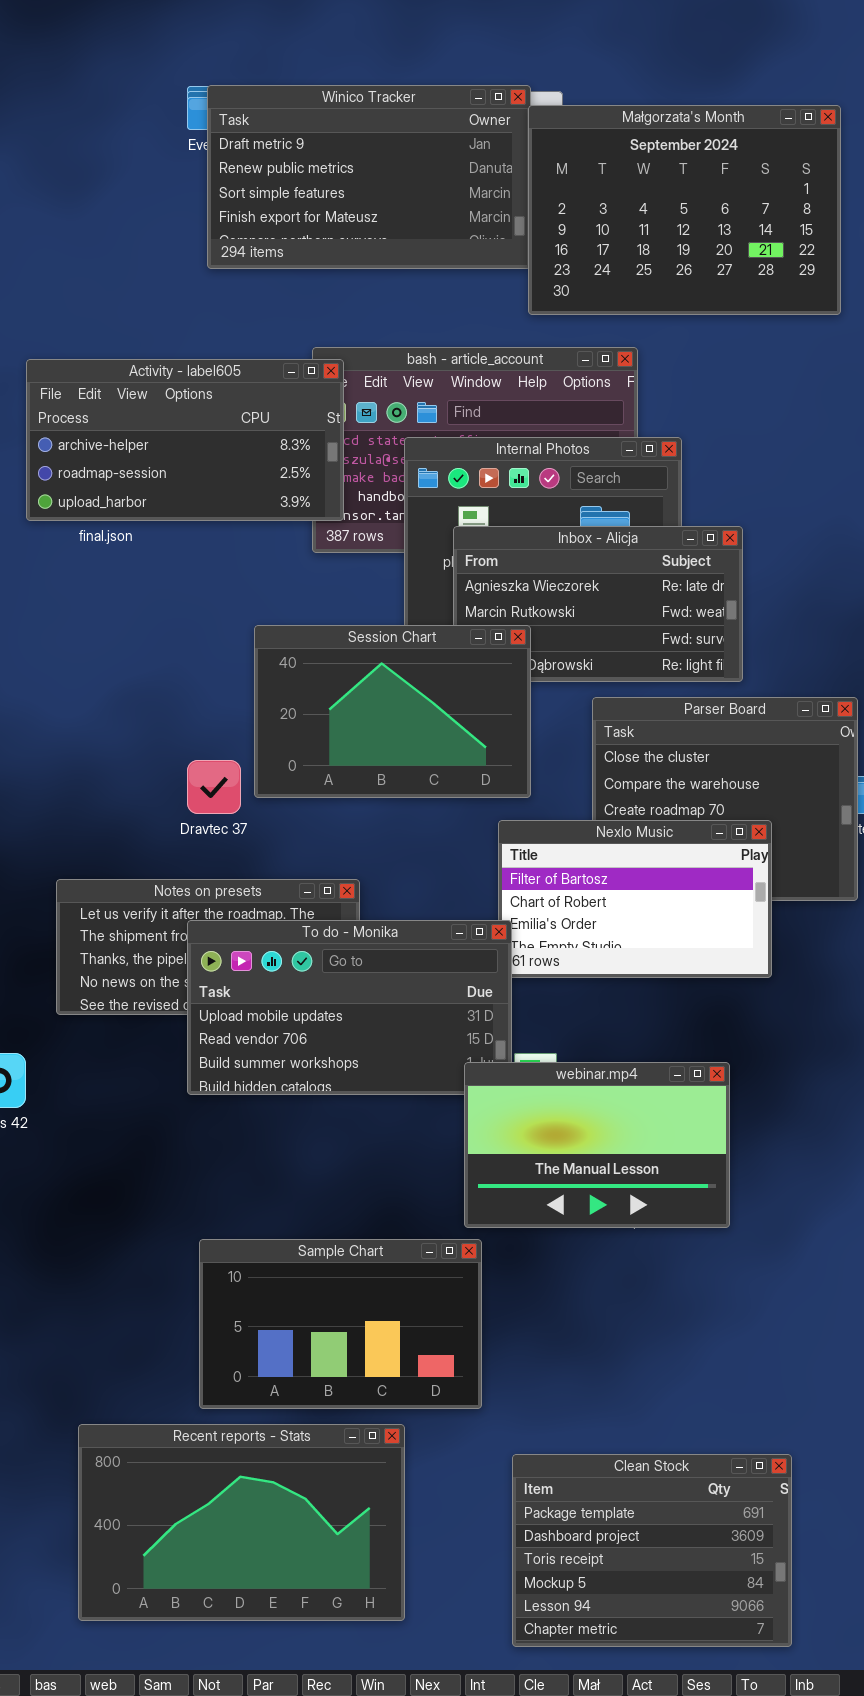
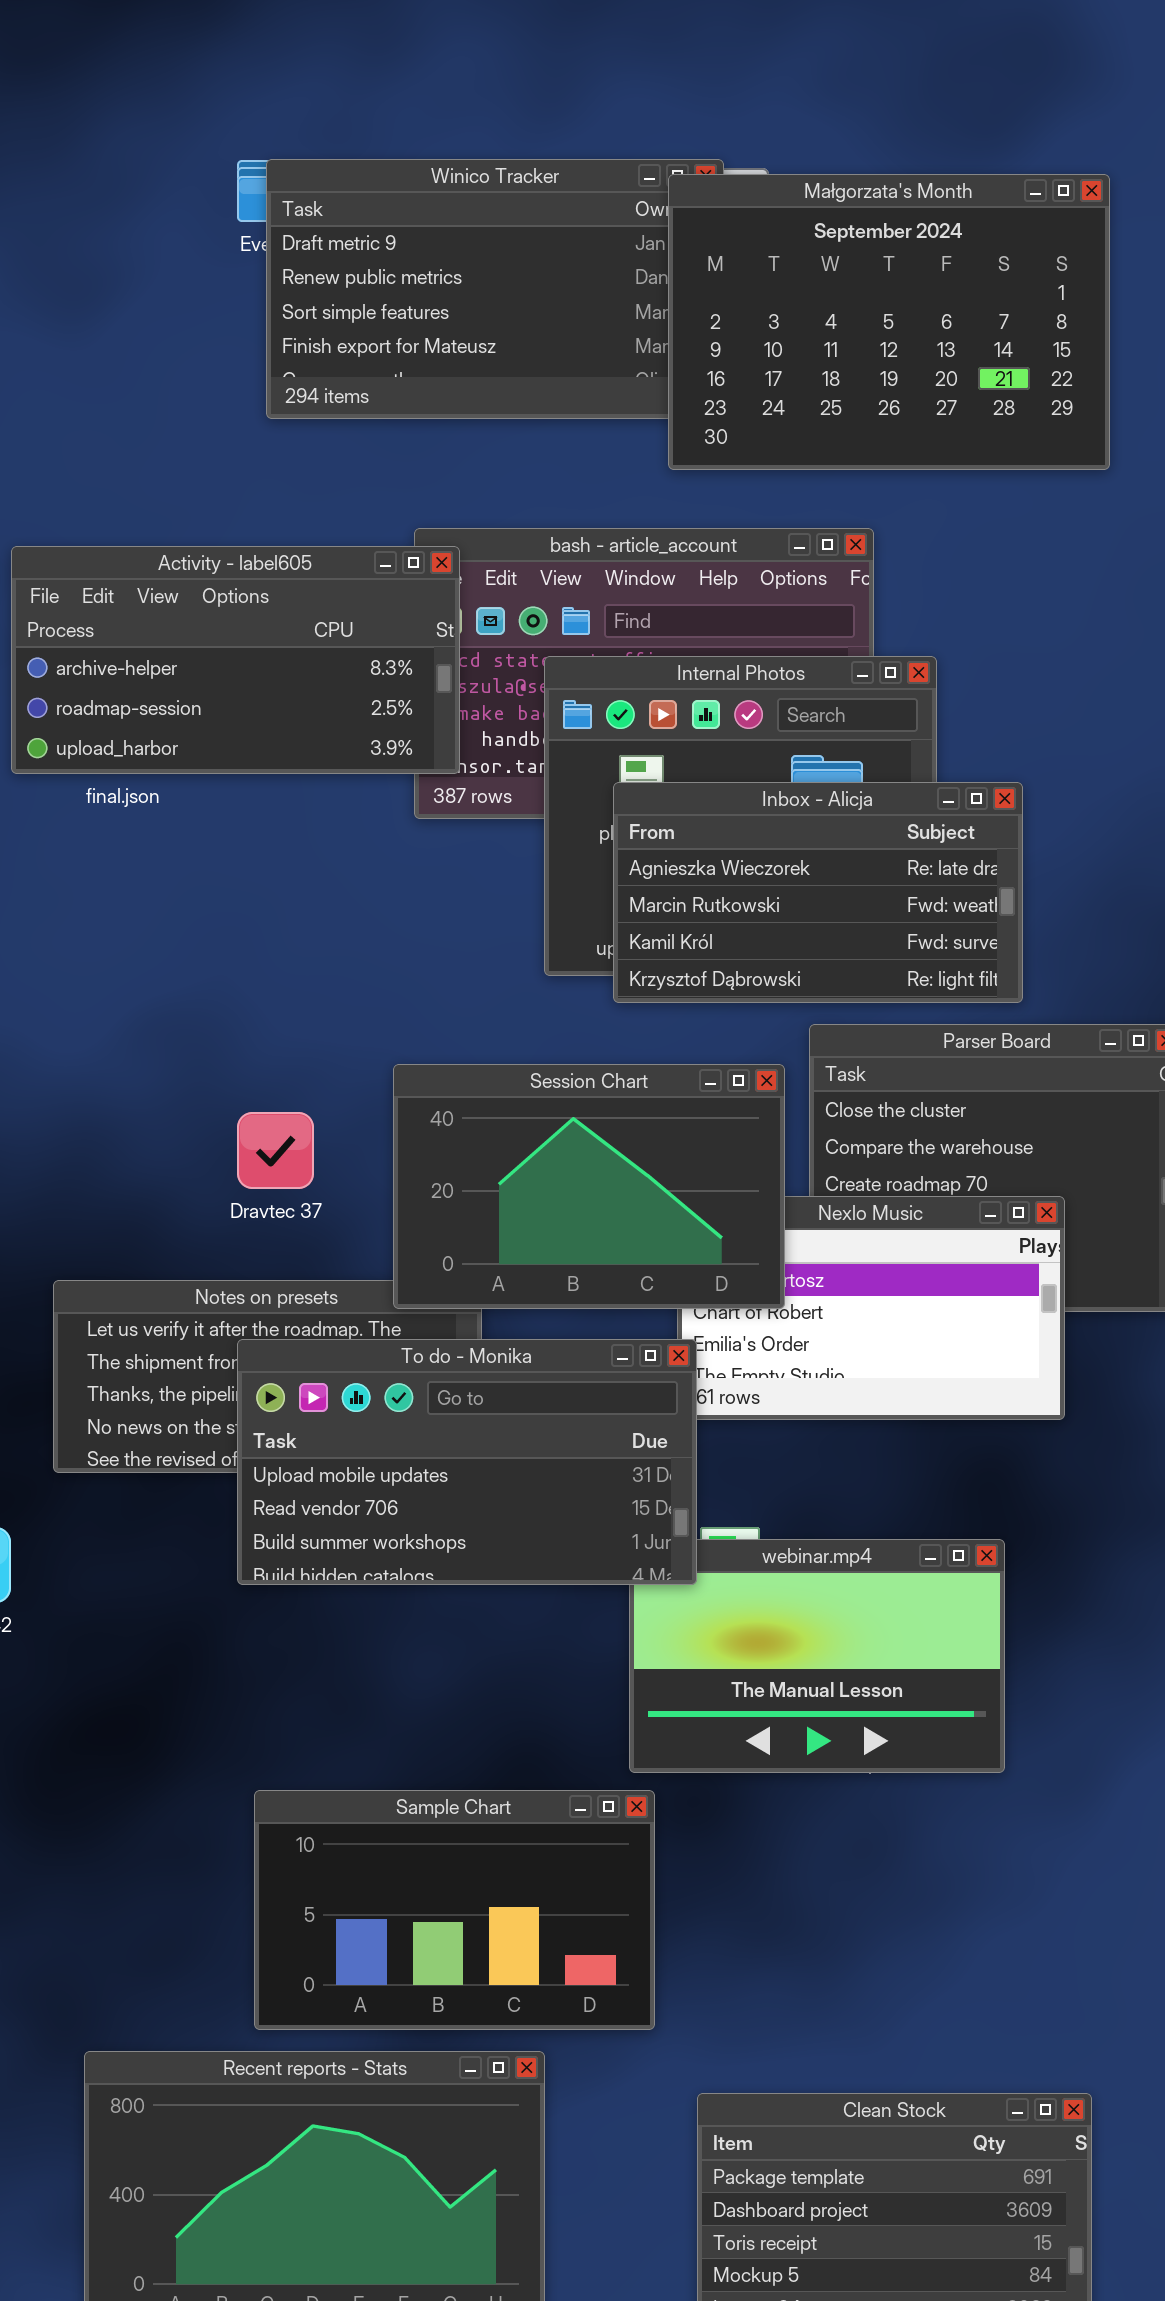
Małgorzata's Month: [528,105,841,315] -> [668,174,1110,470], moved
Session Chart: [254,625,531,798] -> [393,1064,785,1309], moved
To do - Monika: [187,920,512,1095] -> [237,1339,697,1585], raised

